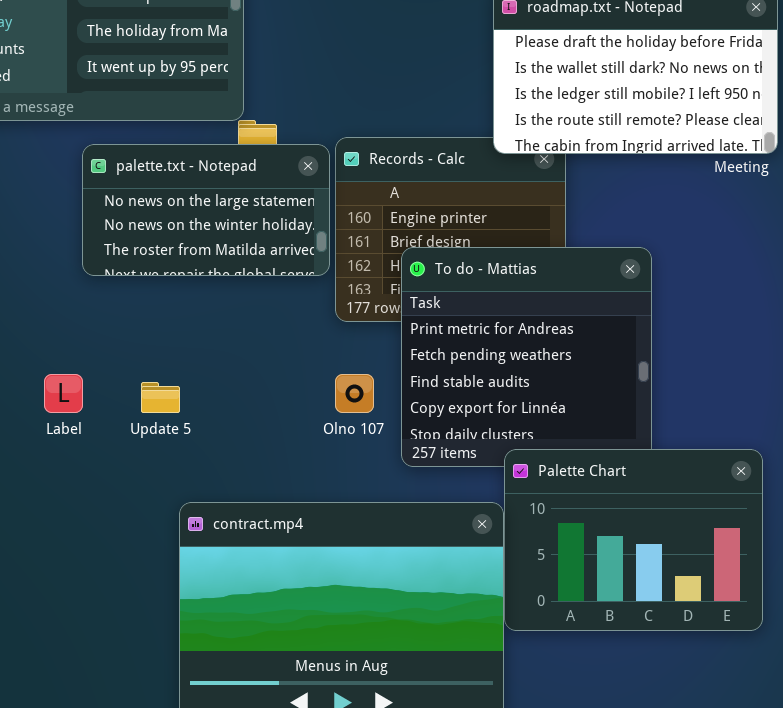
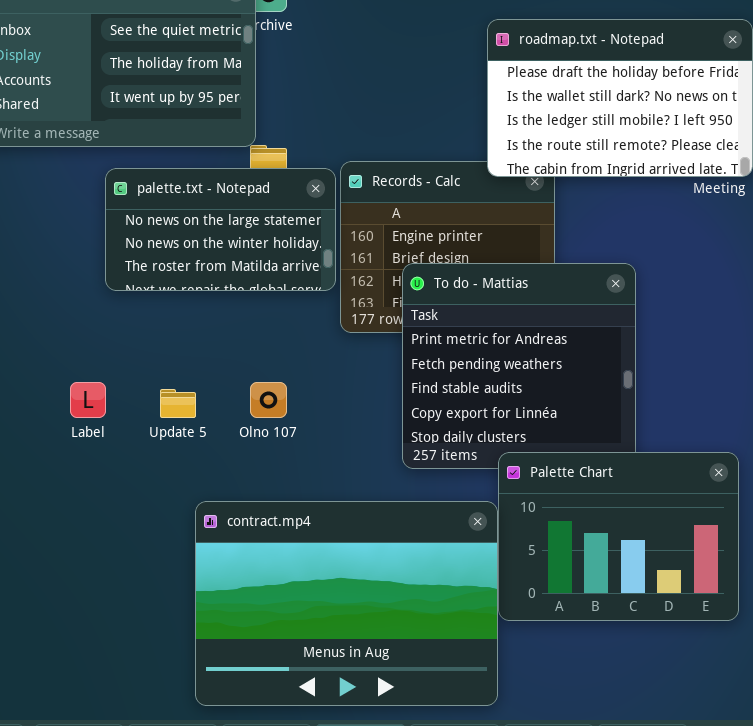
Olno 107: [335,374,374,413] -> [250,382,287,418], moved

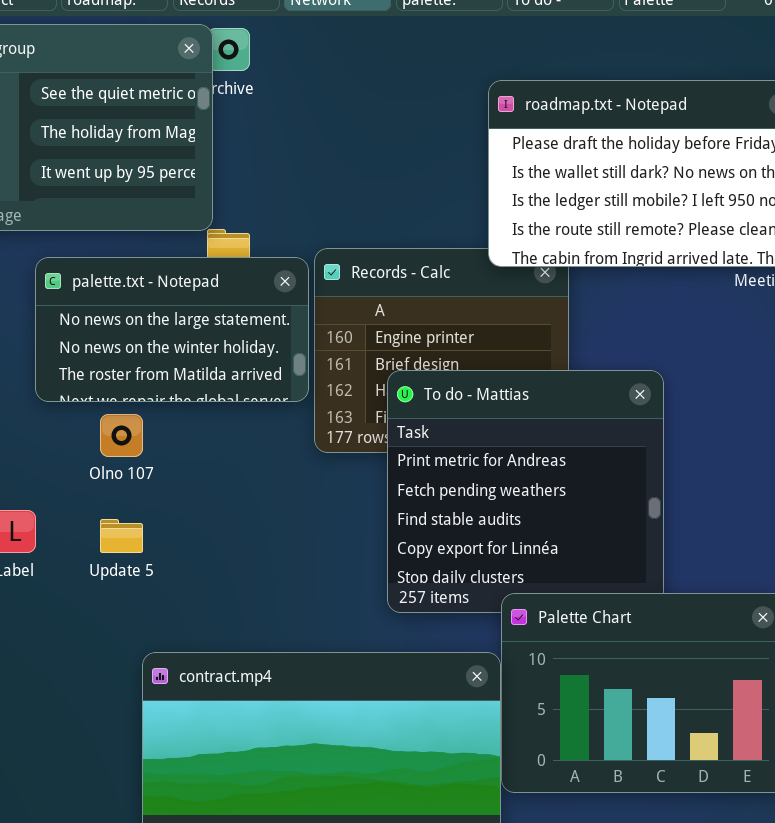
Olno 107: [250,382,287,418] -> [100,414,143,457], moved

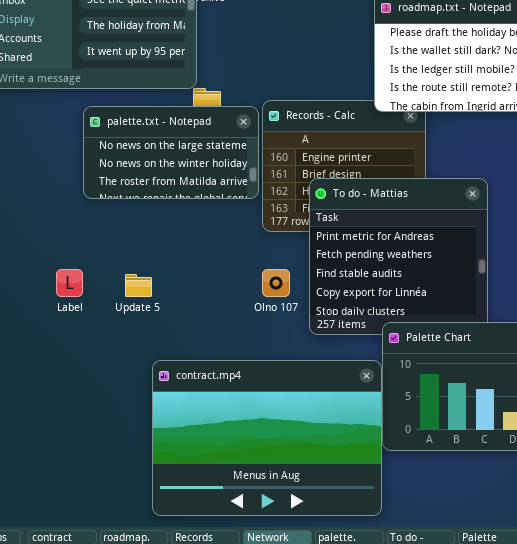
Olno 107: [100,414,143,457] -> [262,269,290,297], moved

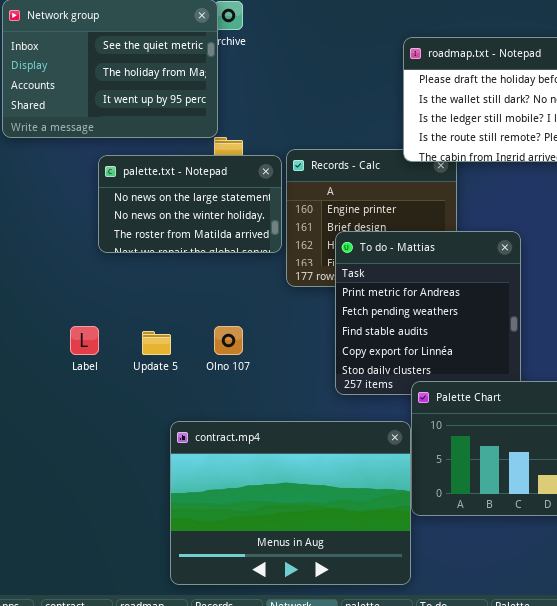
Olno 107: [262,269,290,297] -> [214,326,243,355], moved

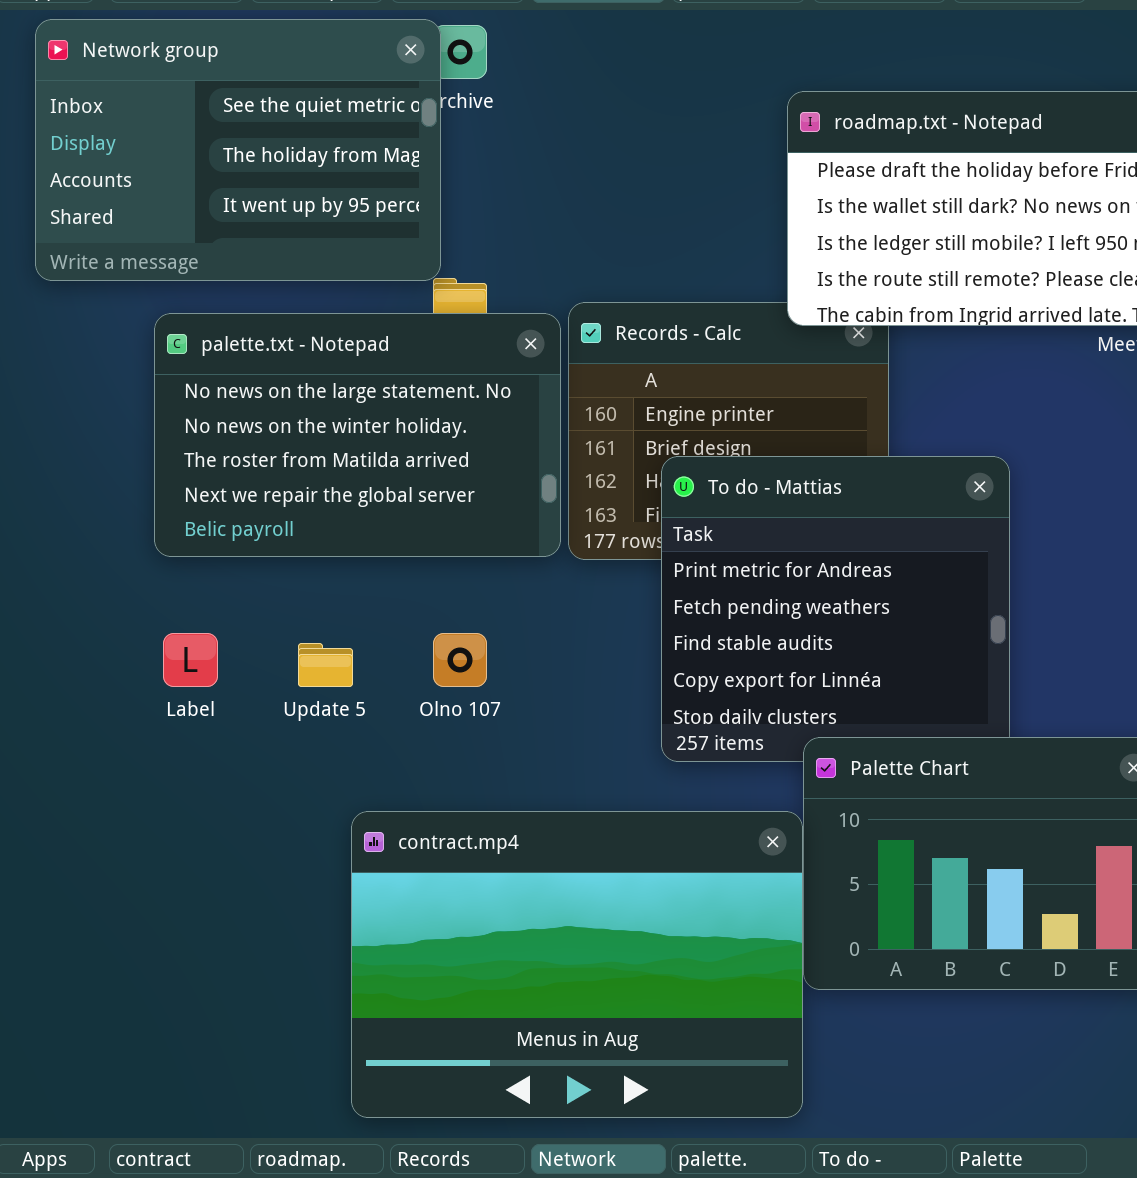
palette.txt - Notepad: [98,155,282,253] -> [154,313,561,557], resized

